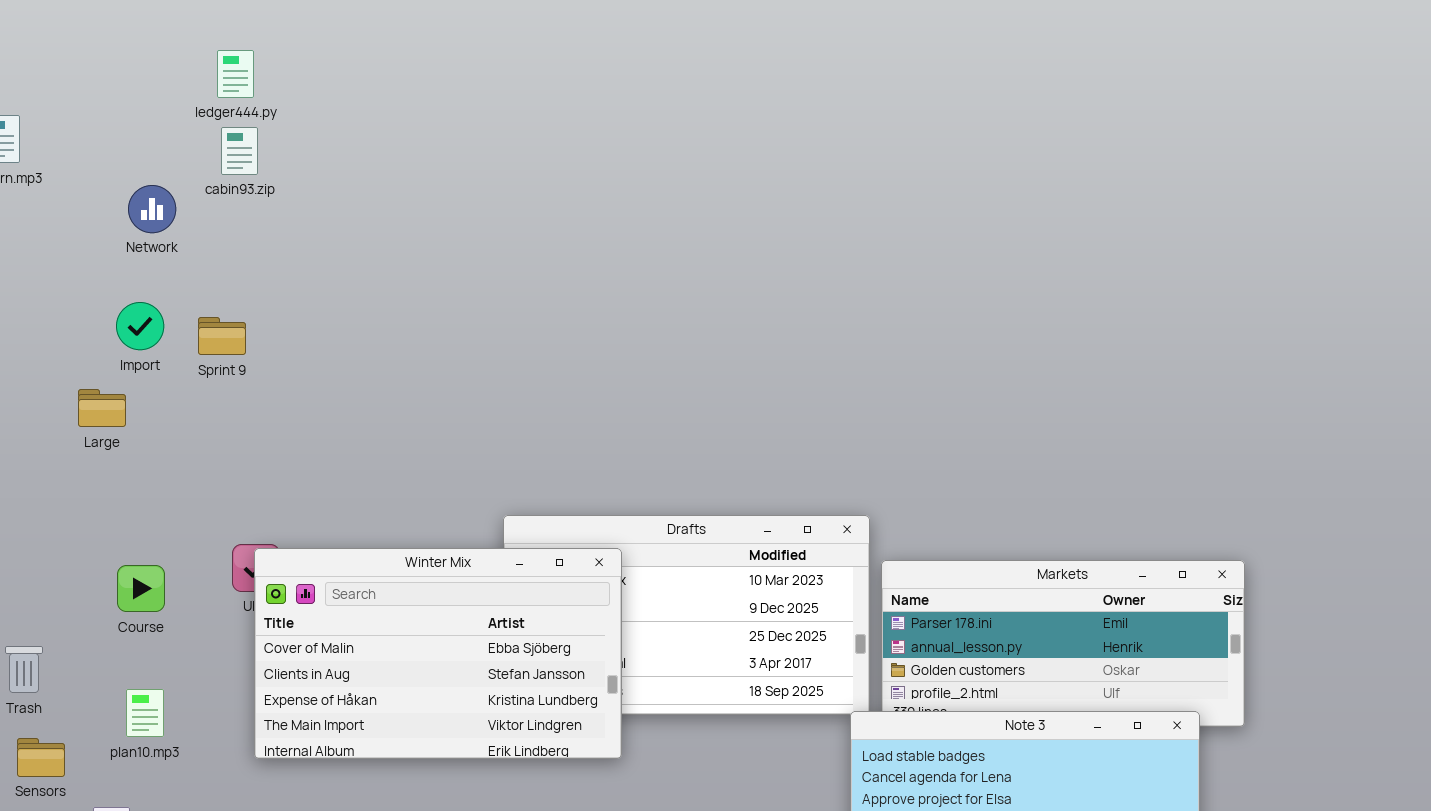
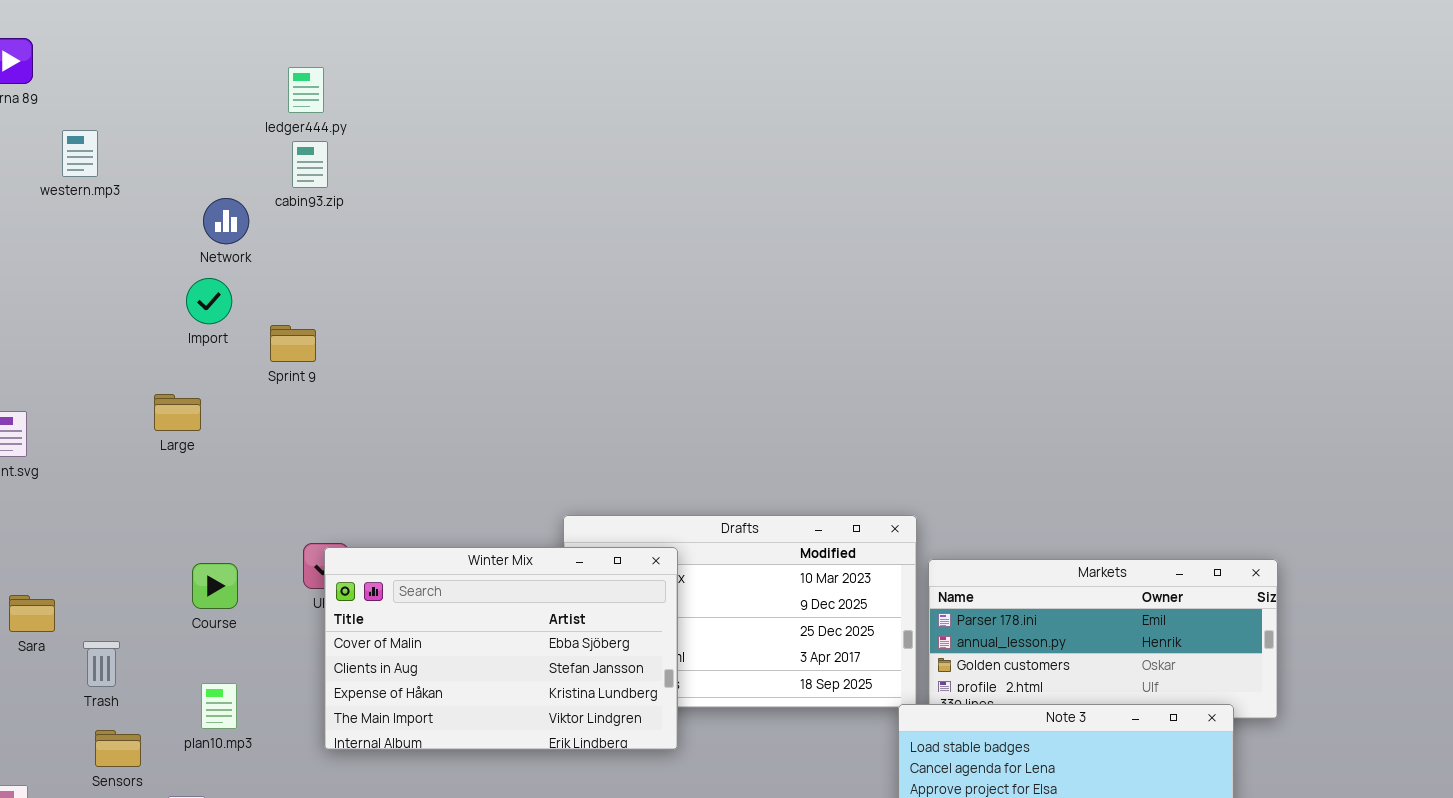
Import: [116,302,164,350] -> [186,278,232,324], moved

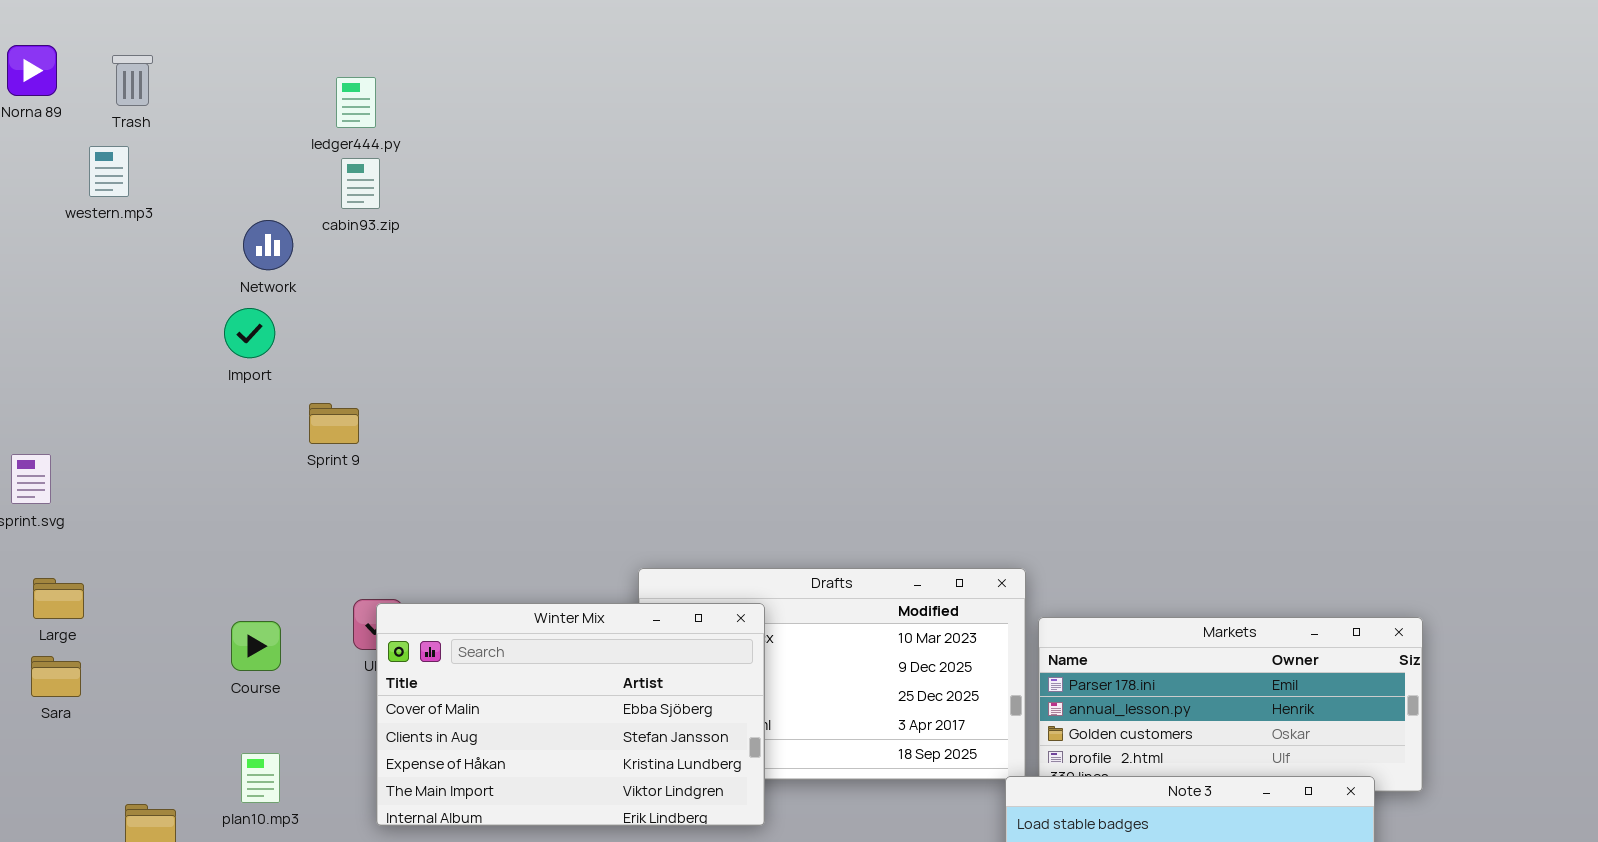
Sprint 9: [270,325,316,362] -> [309,403,359,444], moved
Large: [154,394,201,431] -> [33,578,84,619], moved
Trash: [83,641,120,687] -> [112,55,153,106], moved

